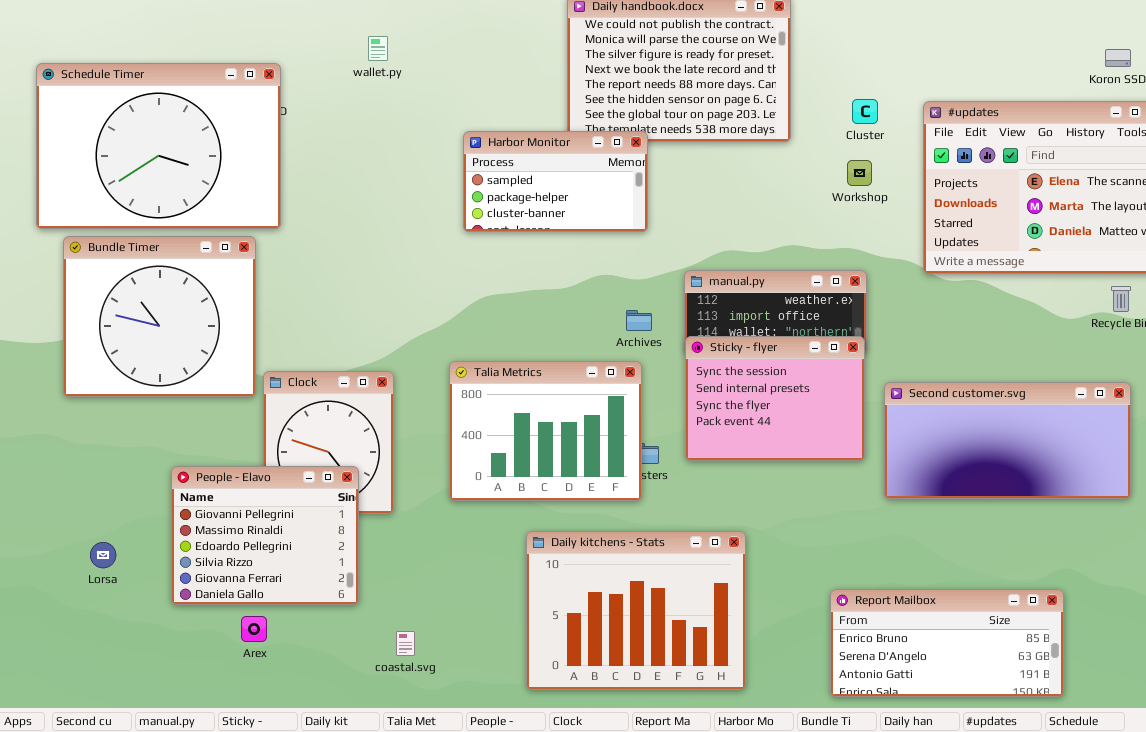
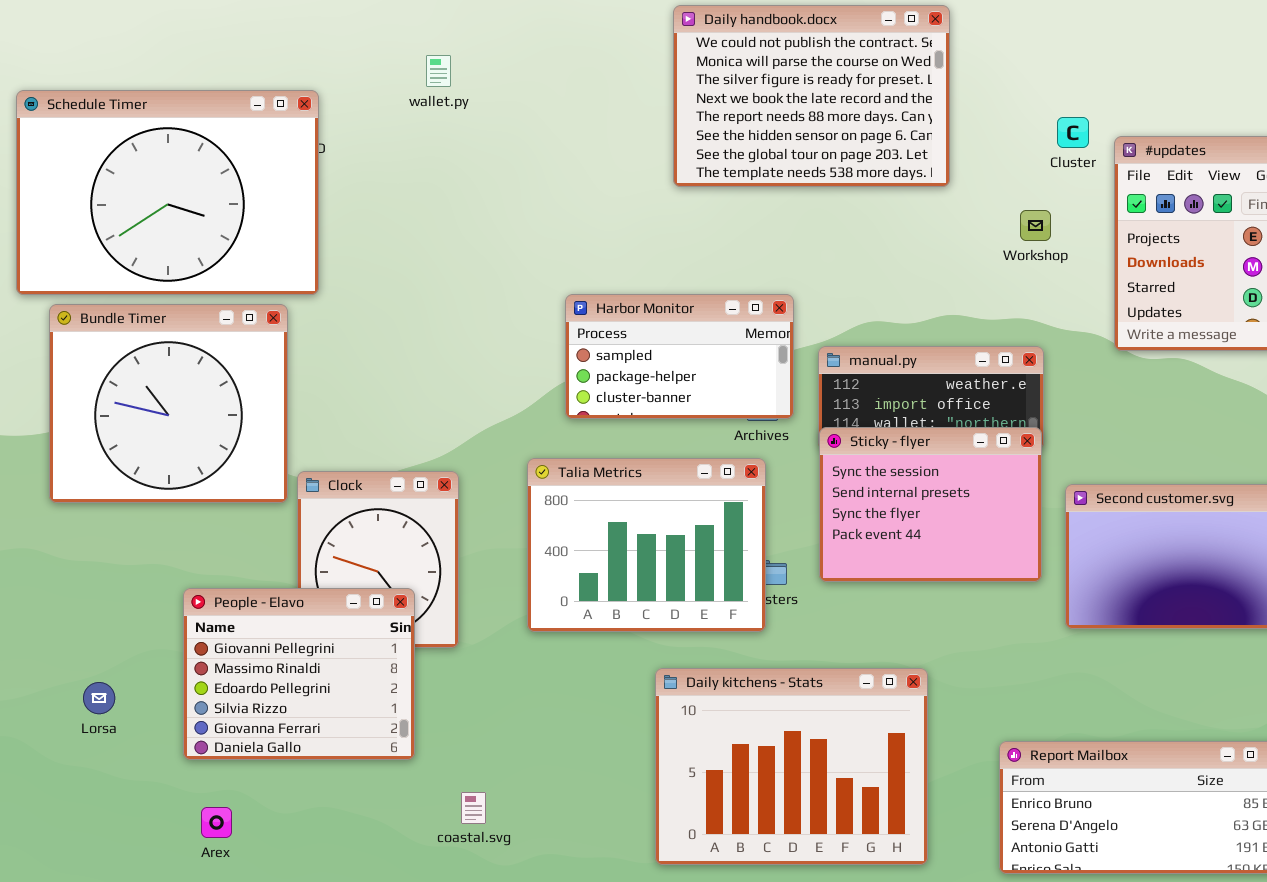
Cluster: [852,99,878,124] -> [1057,117,1089,148], moved
Harbor Monitor: [463,131,648,232] -> [565,294,794,419], moved
Daily kitchens - Stats: [526,531,746,690] -> [655,668,928,865], moved
Arex: [241,616,267,642] -> [201,807,232,838], moved

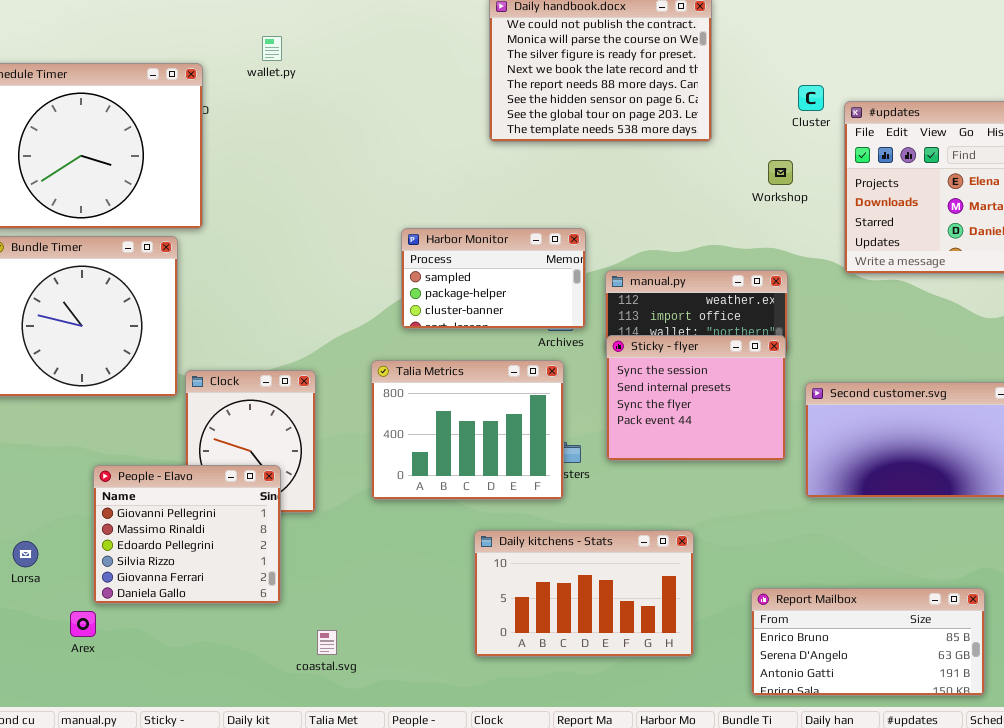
wallet.py: [426,55,451,87] -> [262,36,282,61], moved
Daily kitchens - Stats: [655,668,928,865] -> [474,530,694,657], resized
Arex: [201,807,232,838] -> [70,611,96,637], moved

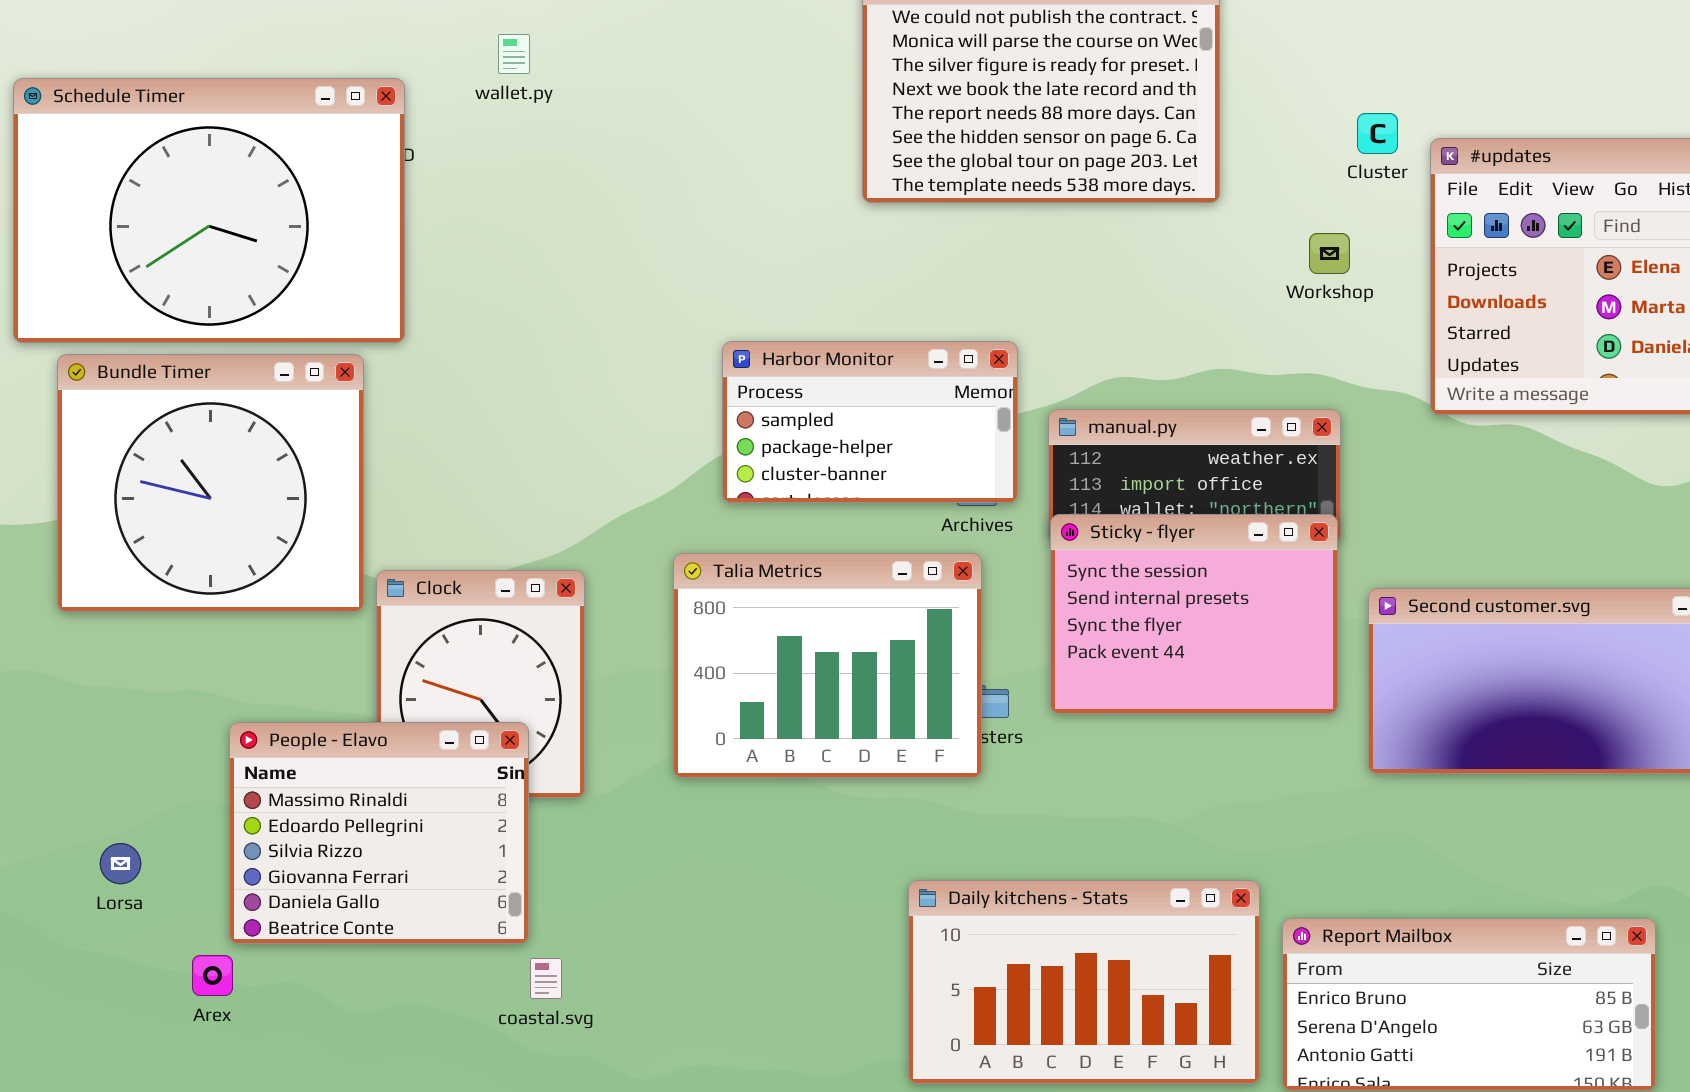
People - Elavo: [93,465,281,604] -> [229,722,529,944], scrolled down 1 row
Daily kitchens - Stats: [474,530,694,657] -> [908,880,1260,1084], moved
coastal.svg: [317,630,337,655] -> [530,958,562,999], moved

